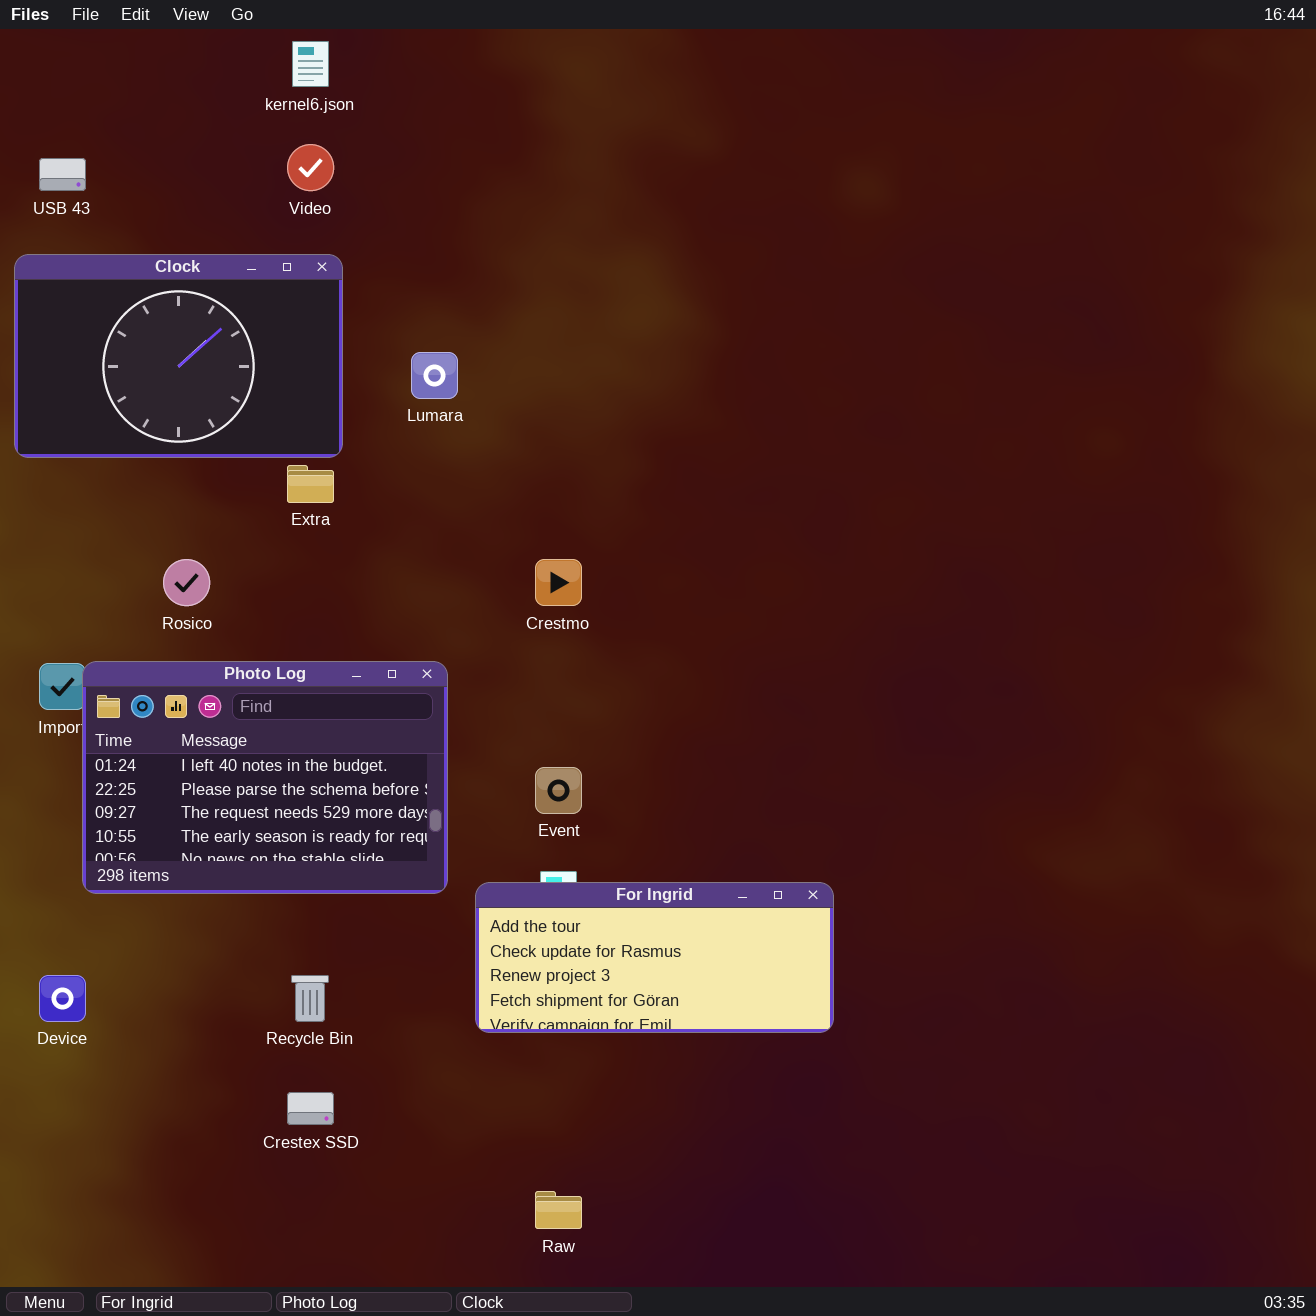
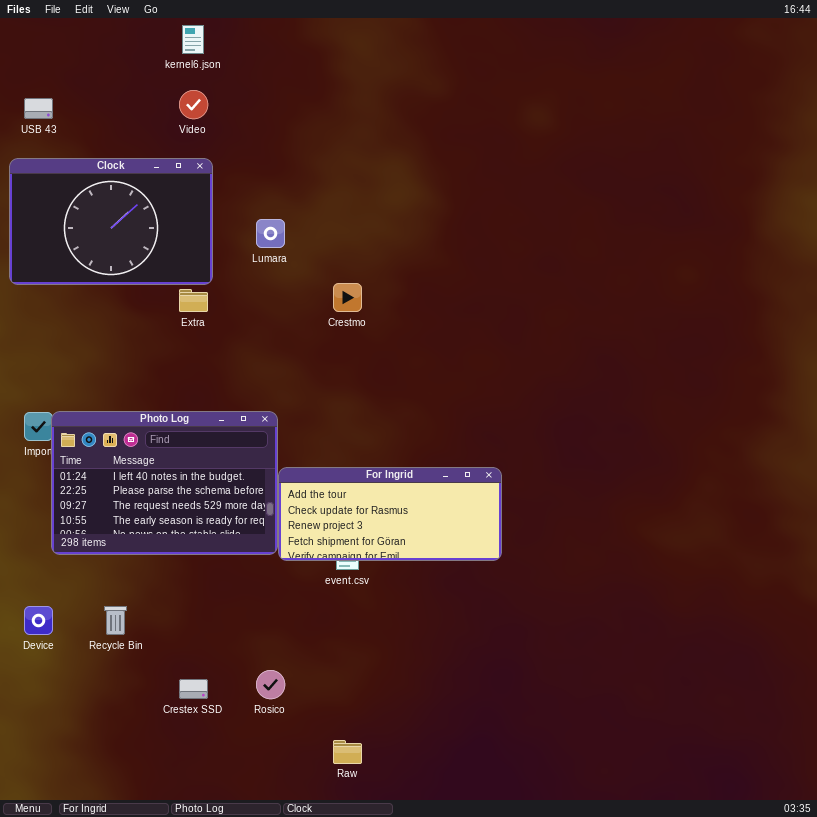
Rosico: [163,559,210,606] -> [256,670,285,699], moved
Crestmo: [535,559,582,606] -> [333,283,362,312], moved
For Ingrid: [475,882,834,1033] -> [278,467,502,561], moved
Recycle Bin: [291,975,329,1022] -> [104,606,127,635], moved

